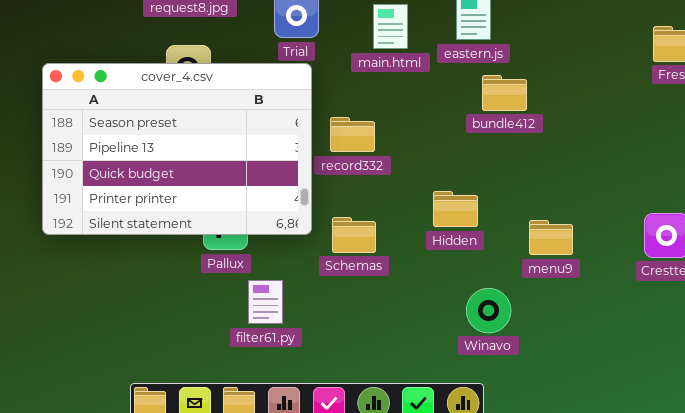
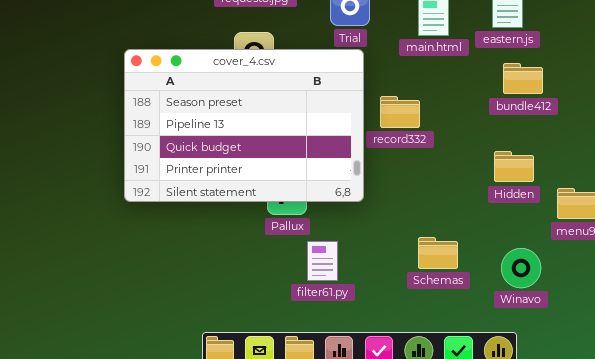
bundle412: [482,75,527,111] -> [503,63,543,94], moved
Hidden: [433,191,478,227] -> [494,151,534,182], moved
Schemas: [332,217,376,253] -> [418,237,458,269], moved

